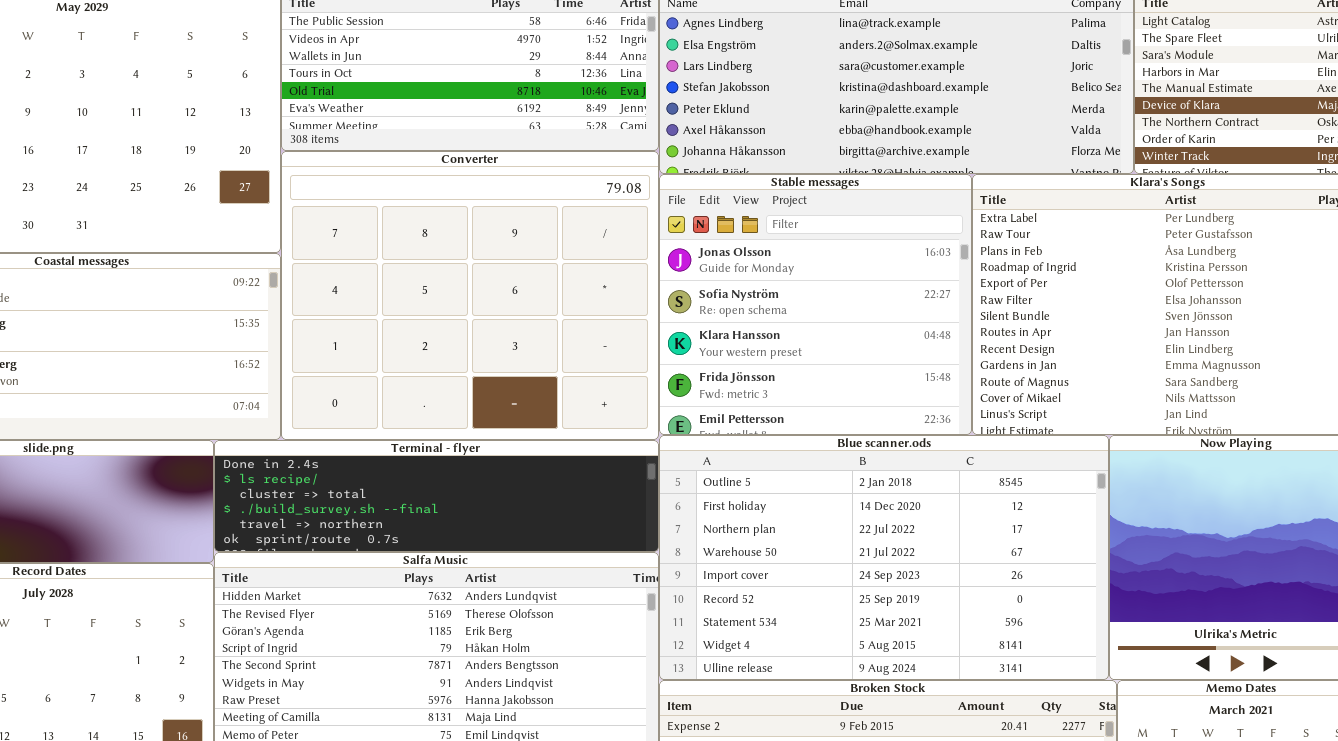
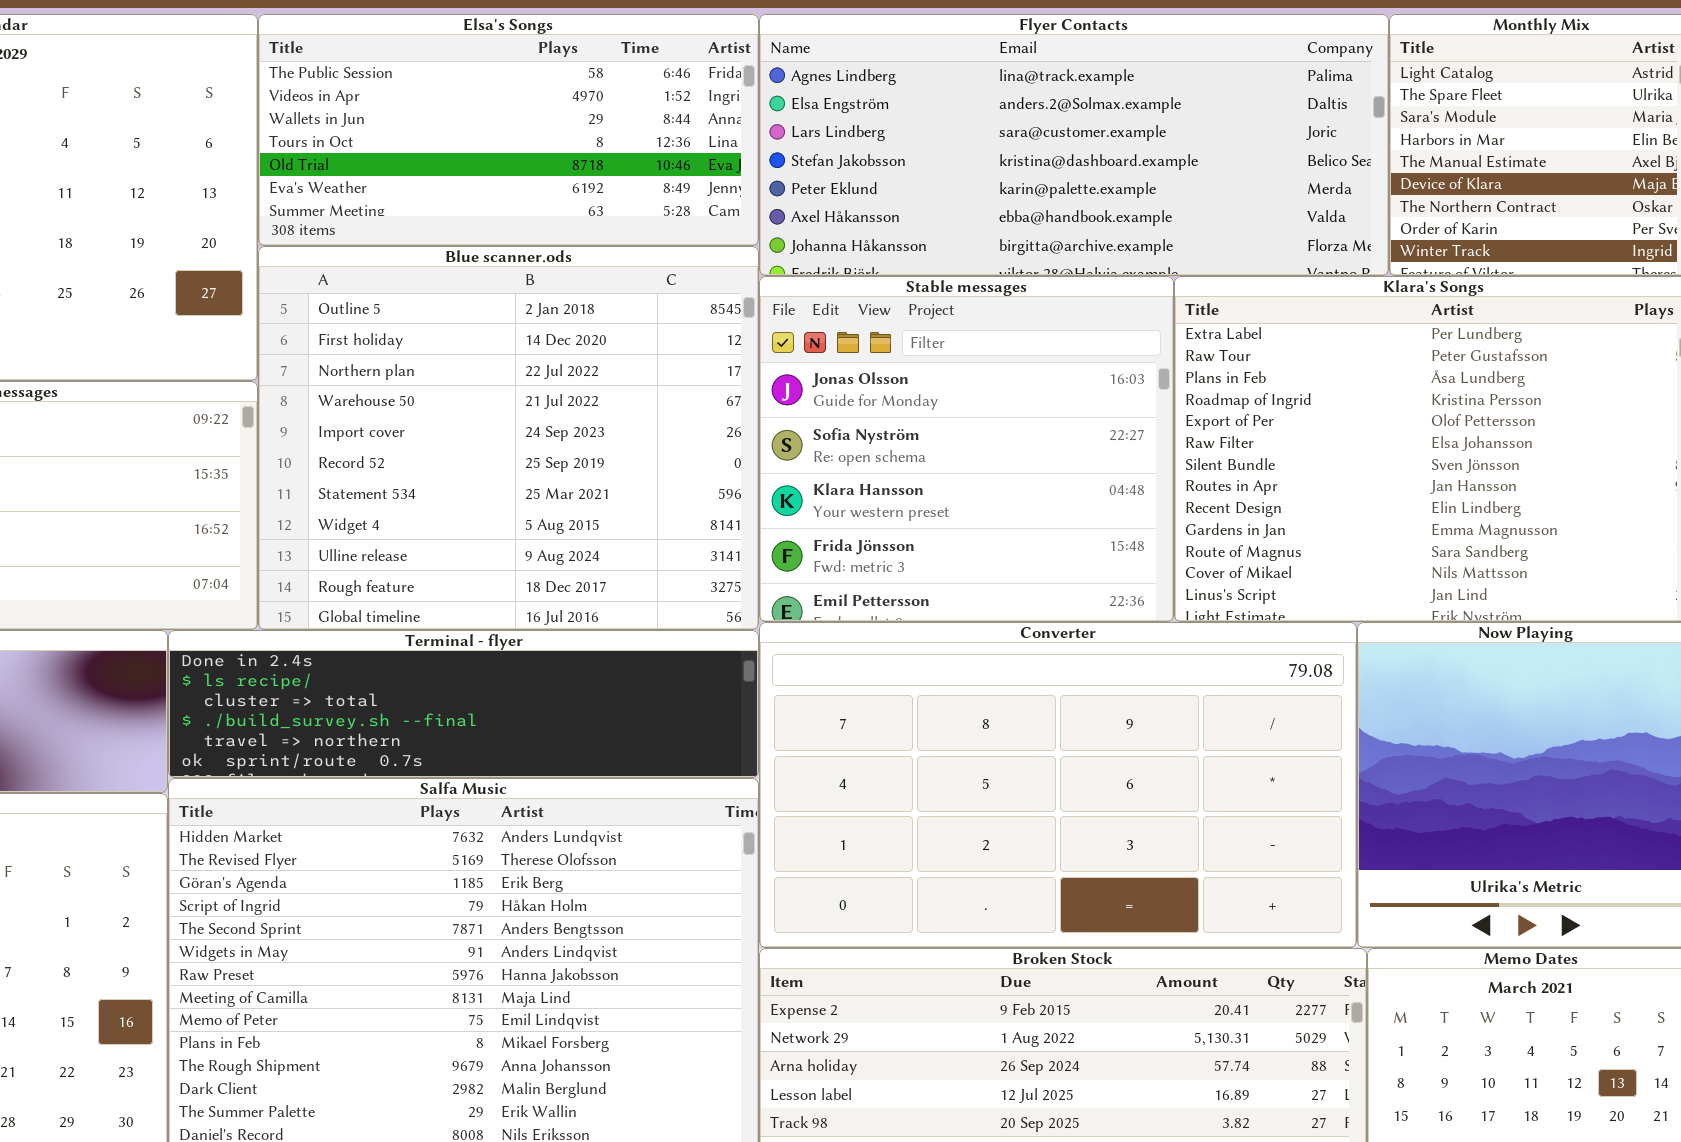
Converter: [281,151,659,440] -> [759,622,1357,948], moved, resized
Blue scanner.ods: [659,435,1109,680] -> [258,246,759,630], moved, resized

